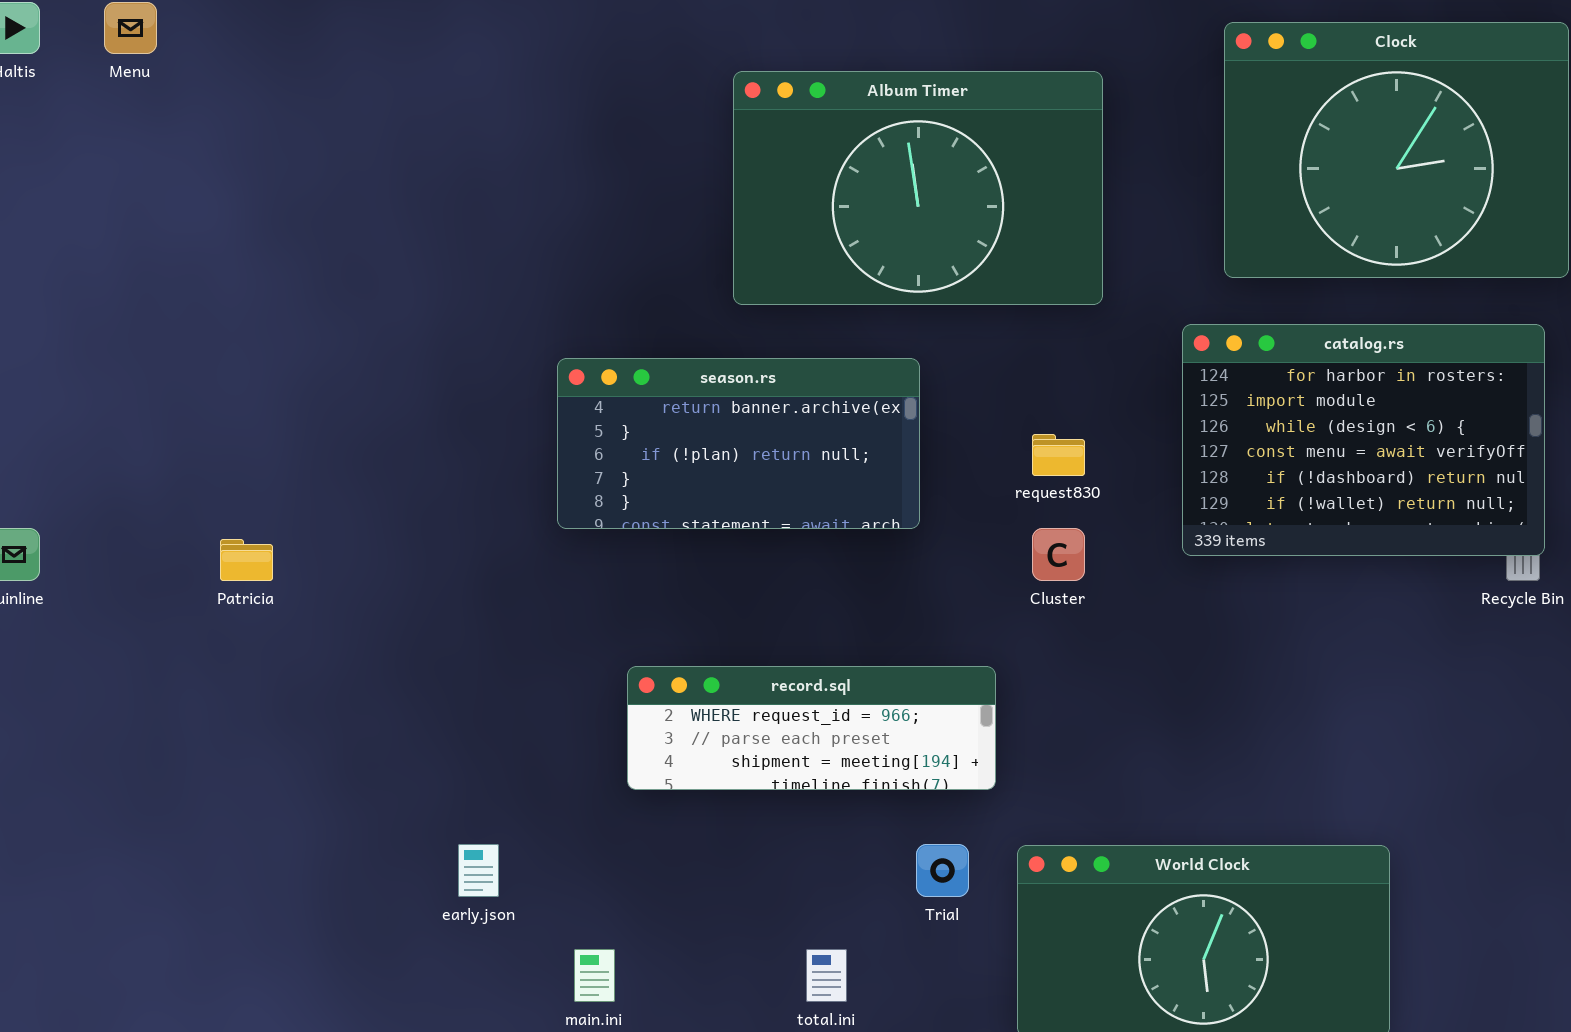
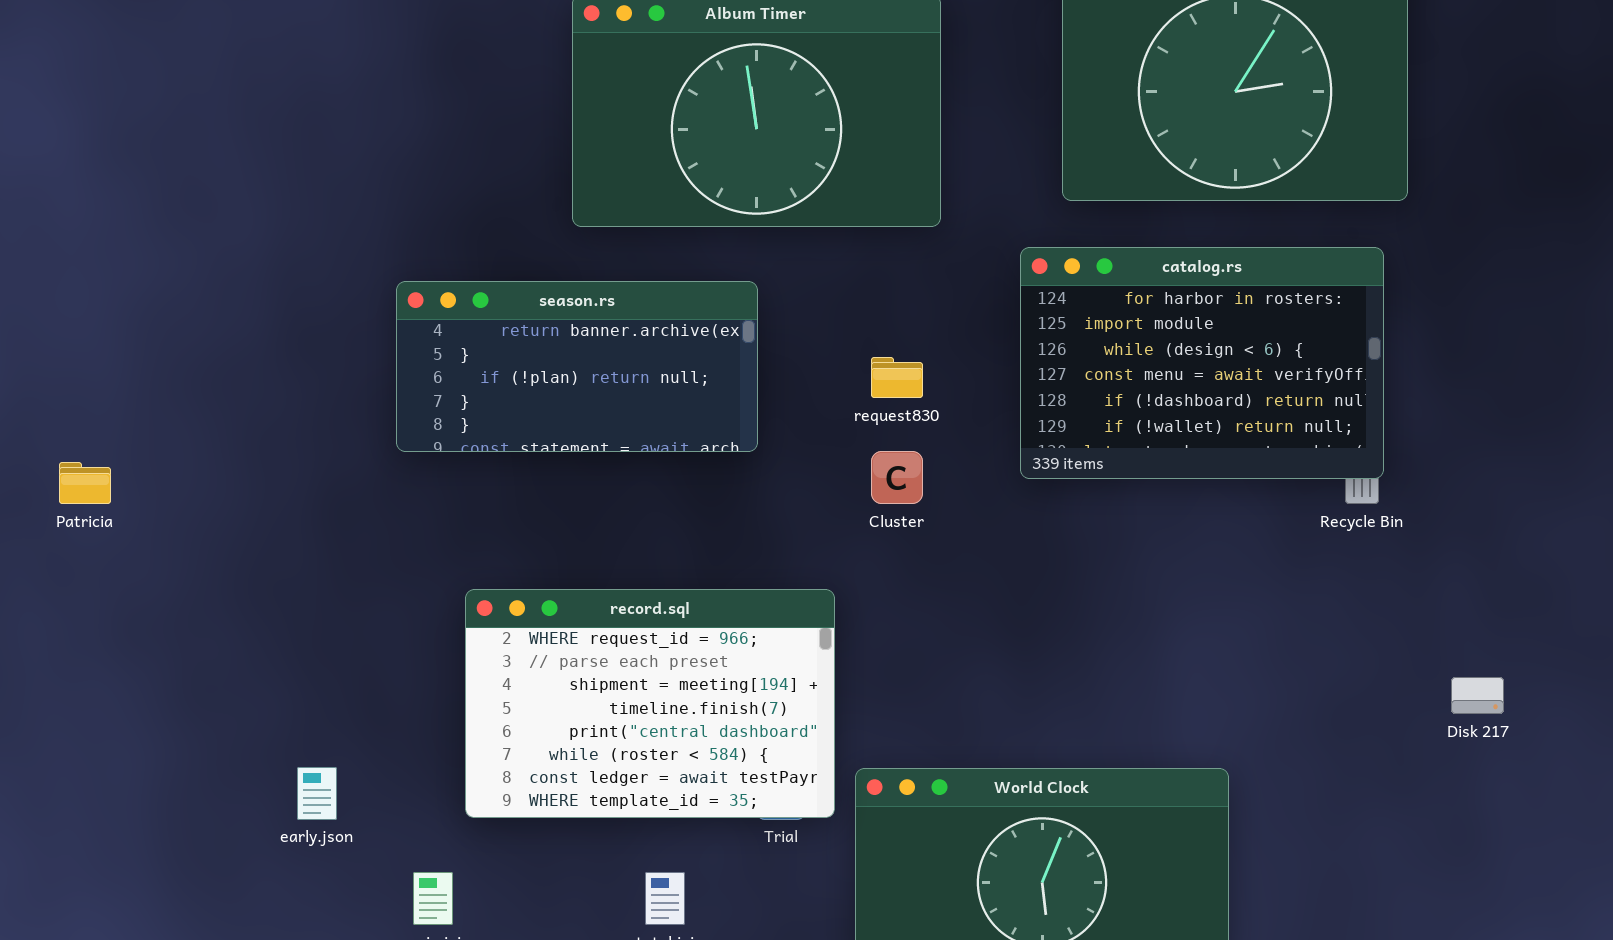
record.sql: [627,666,996,790] -> [465,589,835,818], resized

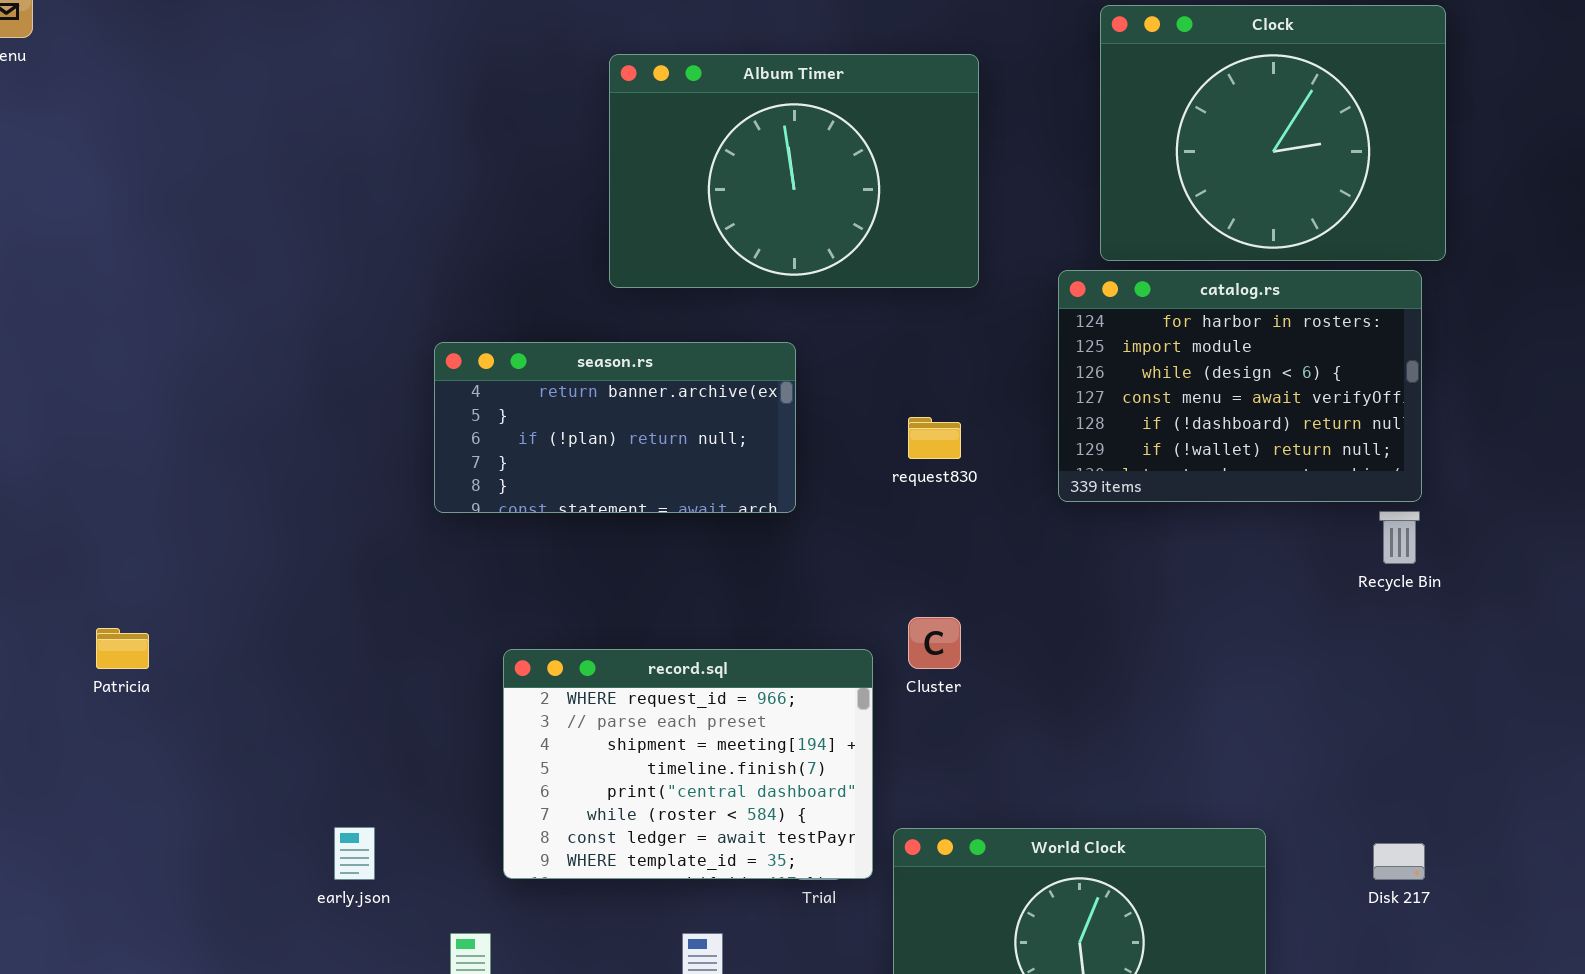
catalog.rs: [1020,247,1384,479] -> [1058,270,1422,502], moved
Cluster: [871,451,923,504] -> [908,617,961,669], moved
Patricia: [59,462,111,504] -> [96,628,149,669], moved
Disk 217: [1451,677,1504,714] -> [1373,843,1425,880], moved

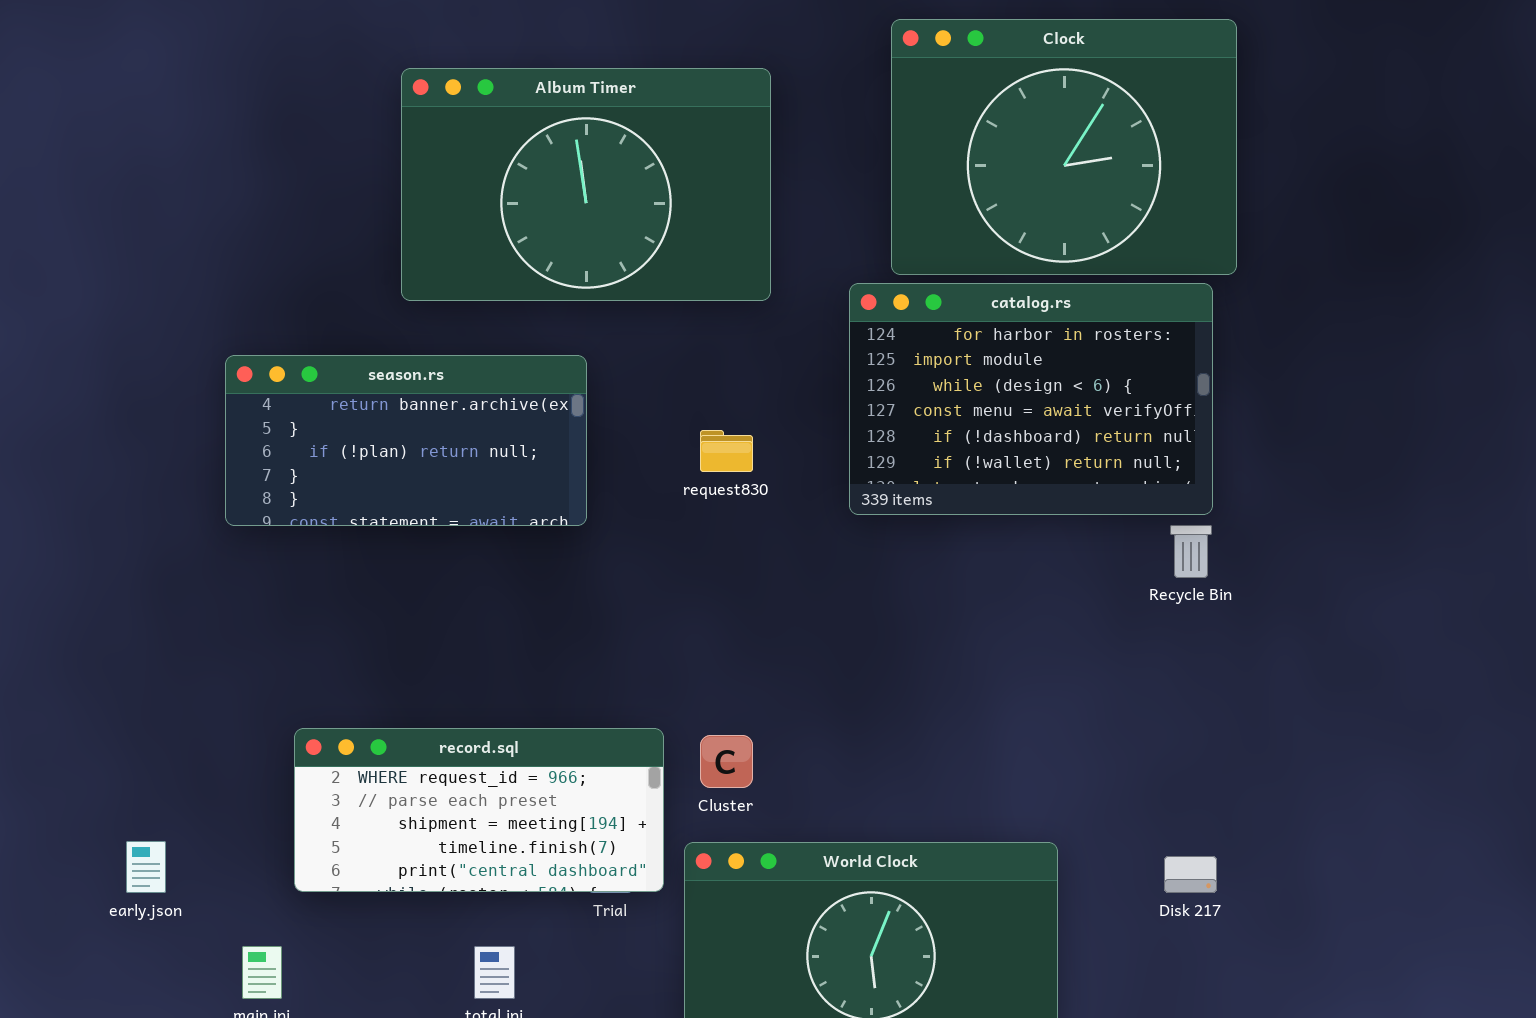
Cluster: [908,617,961,669] -> [700,735,753,788], moved
record.sql: [503,649,873,879] -> [294,728,664,892], resized

